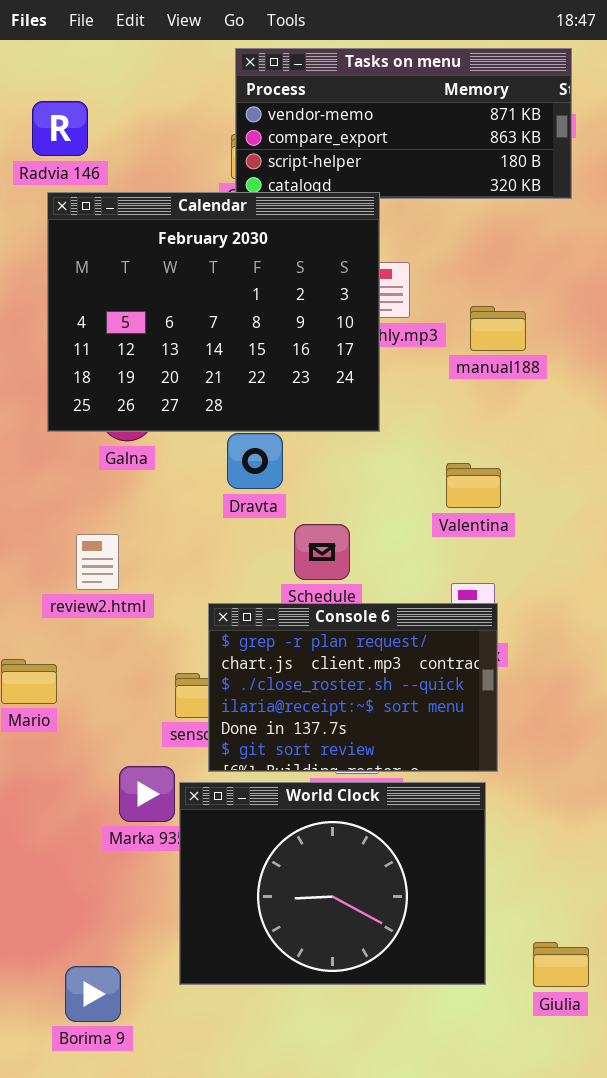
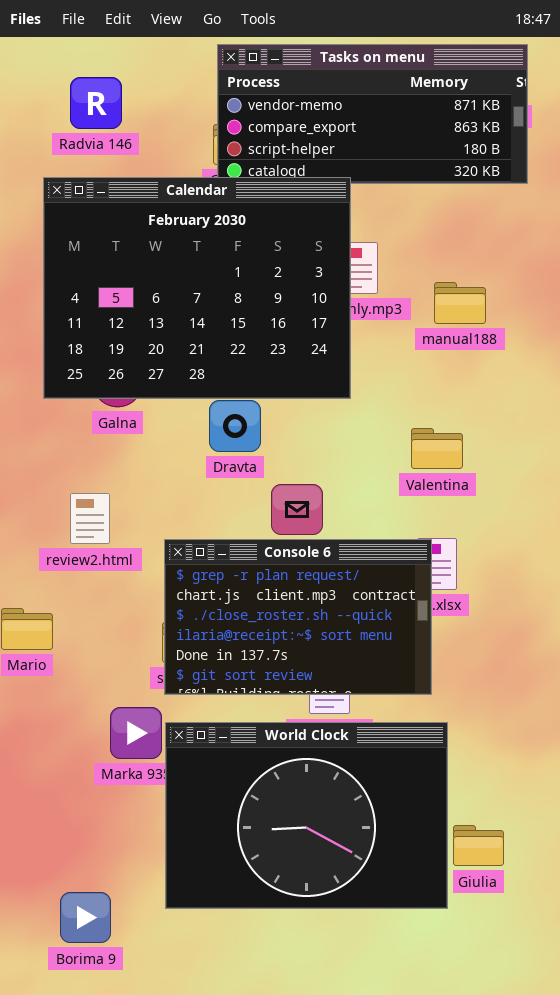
Radvia 146: [32,101,88,156] -> [70,77,122,129], moved
Console 6: [208,603,498,772] -> [164,539,432,695], moved
Giulia: [533,942,589,987] -> [453,825,504,866], moved

